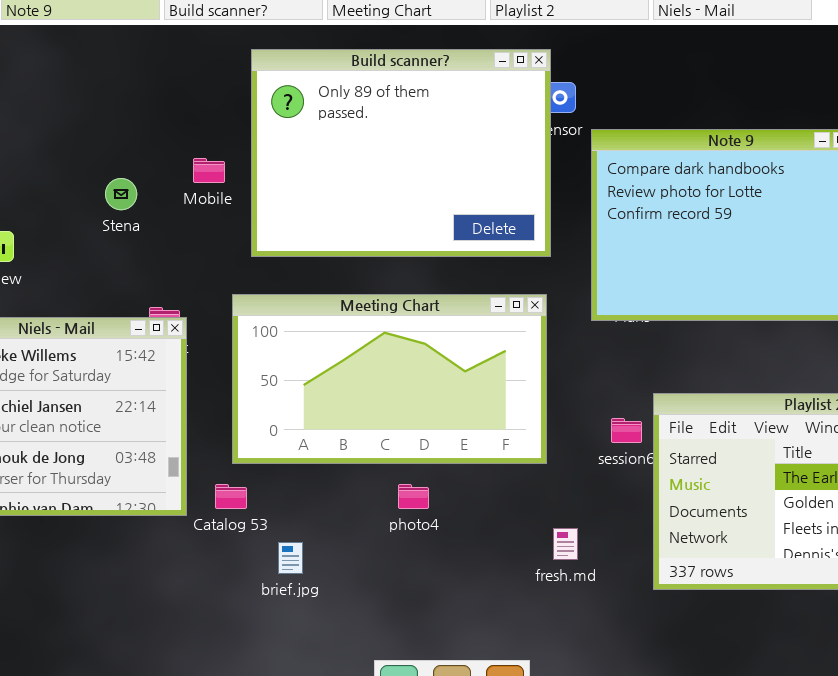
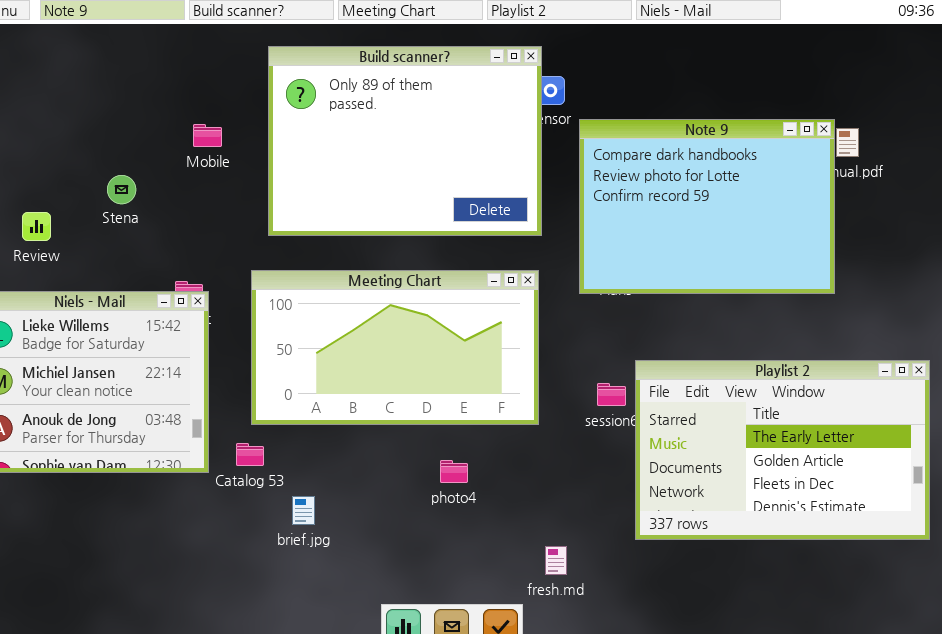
Mobile: [193,158,225,183] -> [193,124,222,147], moved
Stena: [105,178,137,210] -> [107,175,136,204], moved
photo4: [398,484,429,509] -> [440,460,468,483], moved
fresh.md: [553,528,578,560] -> [545,546,567,575], moved

